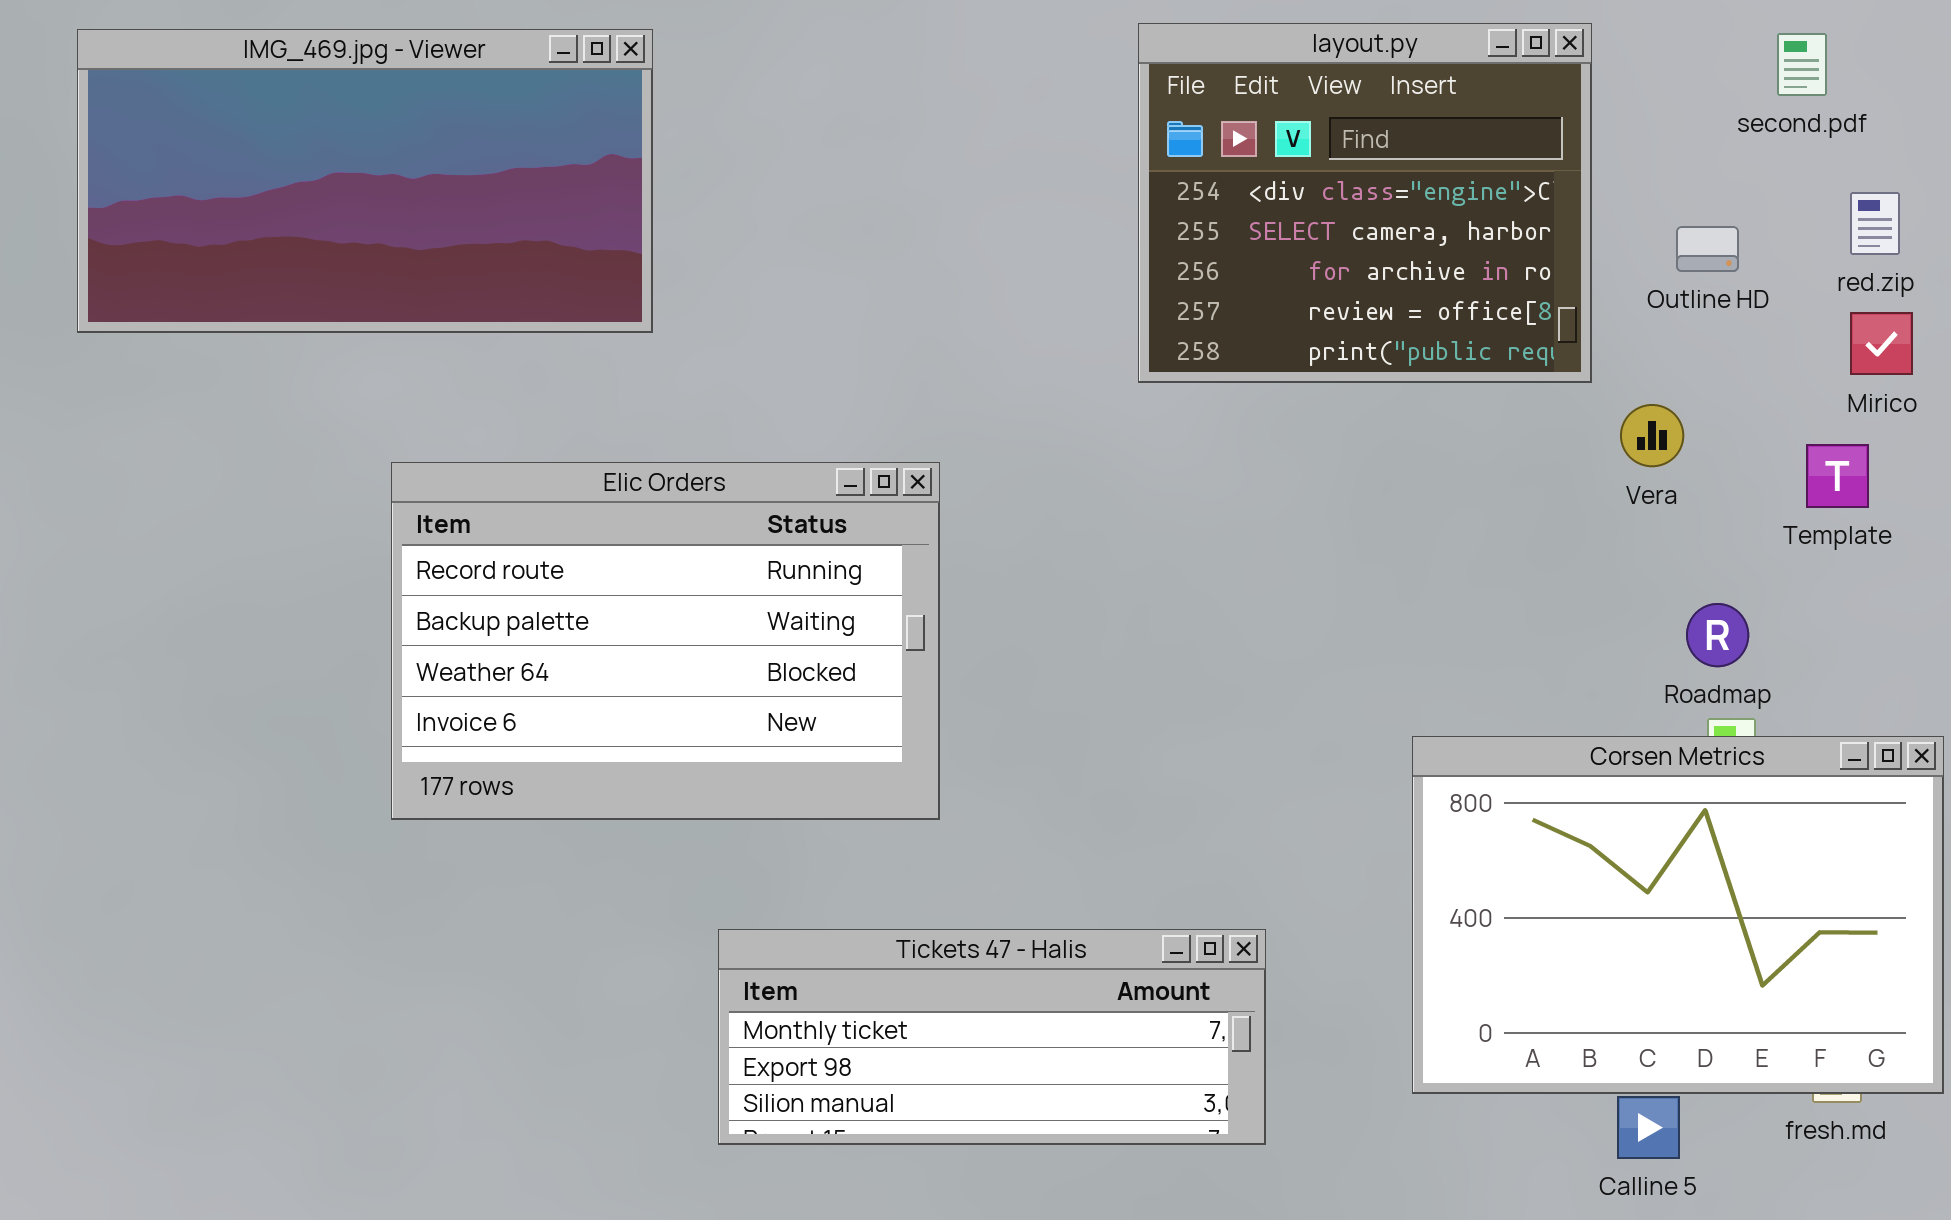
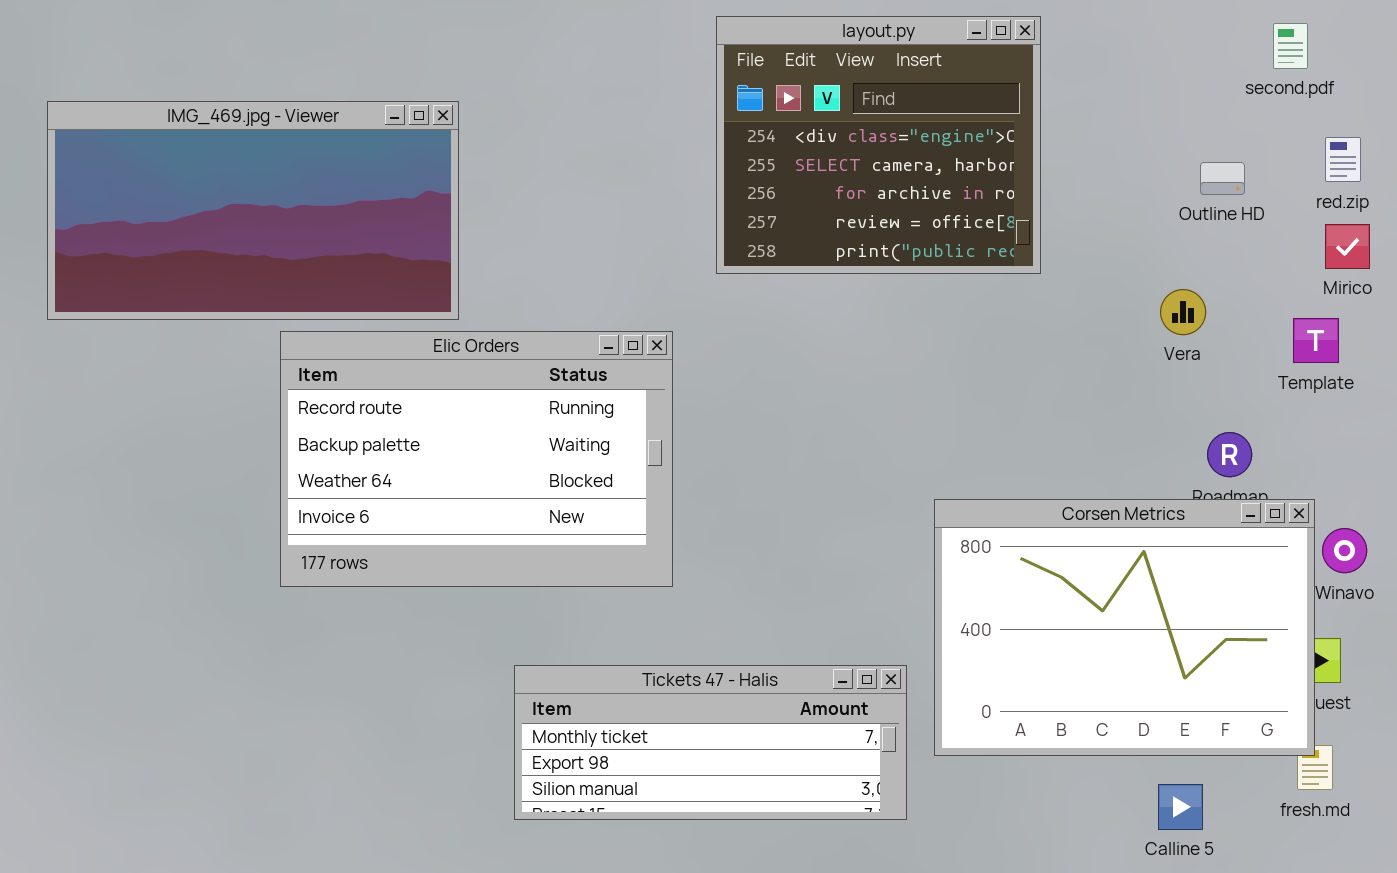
layout.py: [1138,23,1592,383] -> [716,16,1041,274], moved
IMG_469.jpg - Viewer: [77,29,653,333] -> [47,101,459,320], moved
Corsen Metrics: [1412,736,1944,1094] -> [934,499,1315,756], moved

